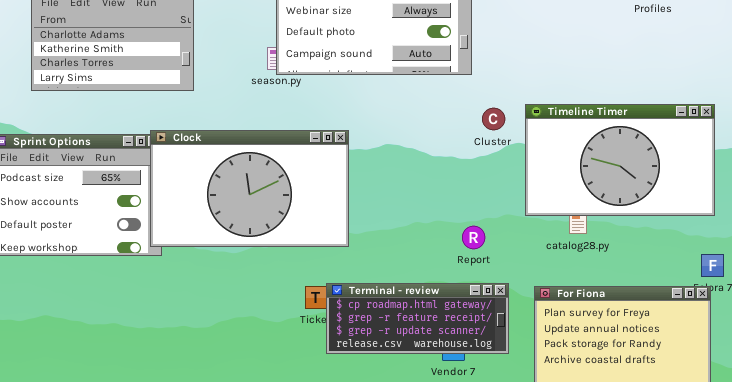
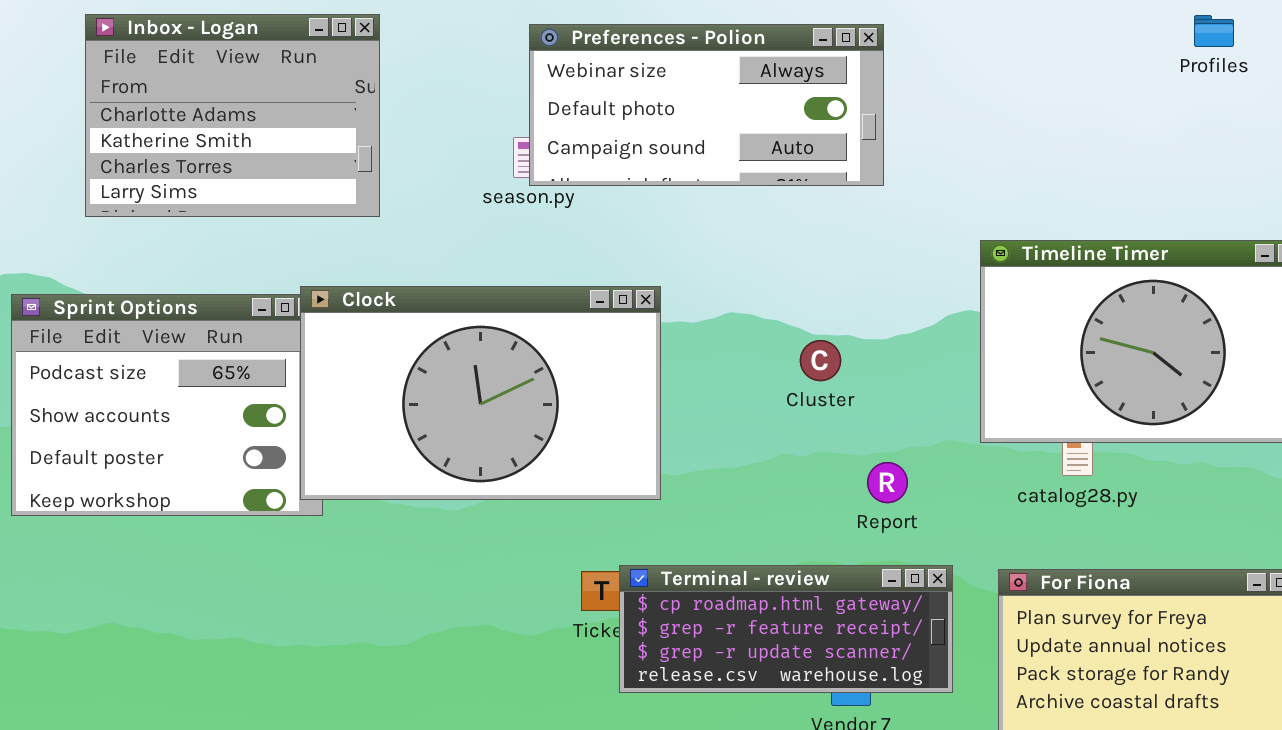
Cluster: [482,108,505,130] -> [800,340,841,381], moved

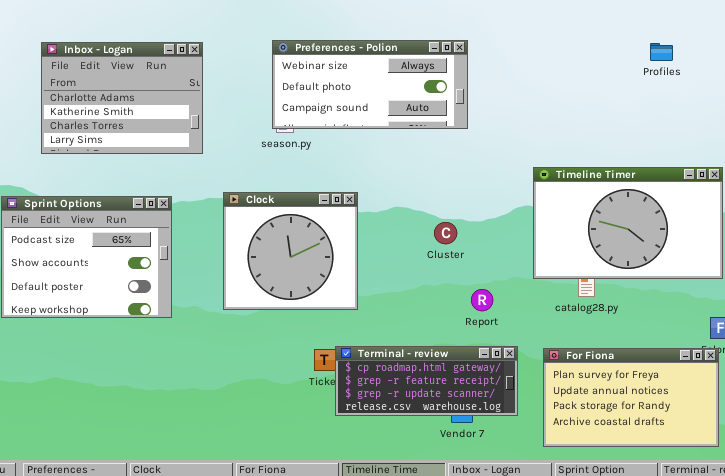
Preferences - Polion: [529,24,884,186] -> [272,40,468,129], moved
Clock: [300,286,661,500] -> [223,192,358,310], resized

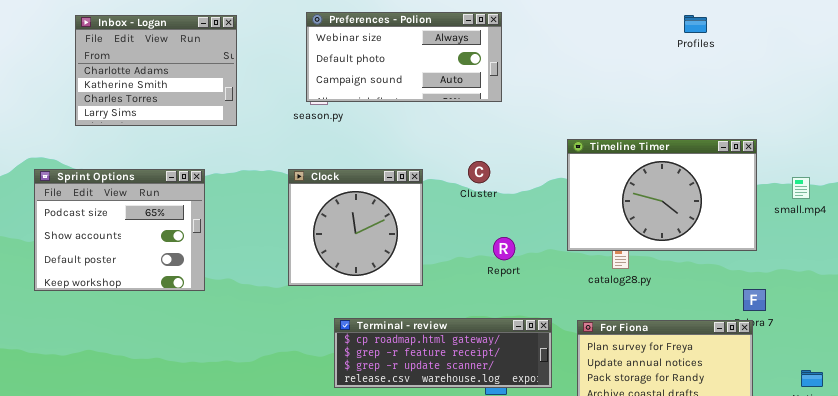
Clock: [223,192,358,310] -> [288,169,423,286], moved
Cluster: [434,222,457,244] -> [468,161,490,183], moved
Report: [471,289,493,311] -> [493,237,515,260], moved
Terminal - review: [335,346,518,416] -> [334,318,552,388], resized

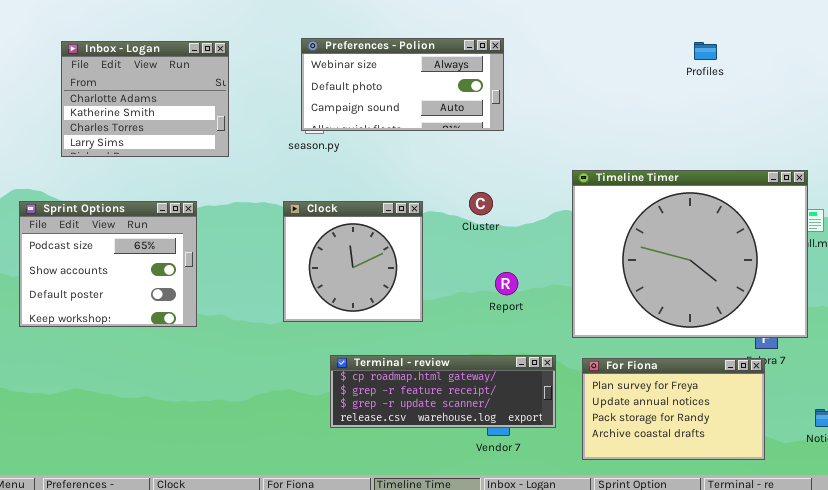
Timeline Timer: [567,139,757,251] -> [572,170,808,338], resized

